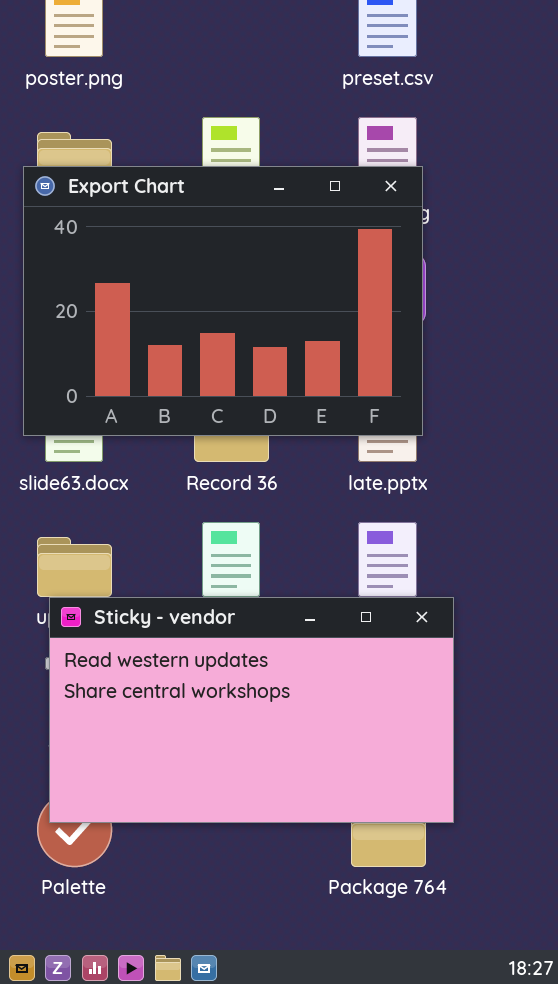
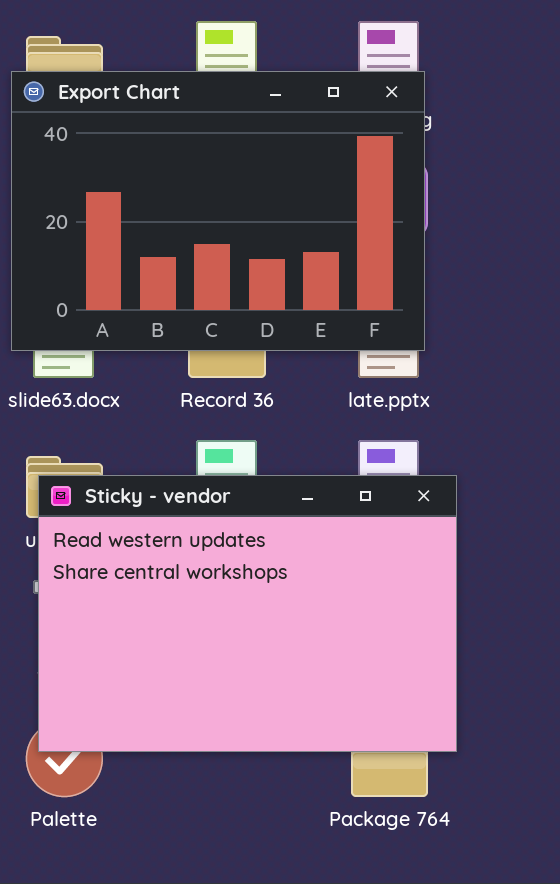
Sticky - vendor: [49,597,454,823] -> [38,475,457,752], resized

